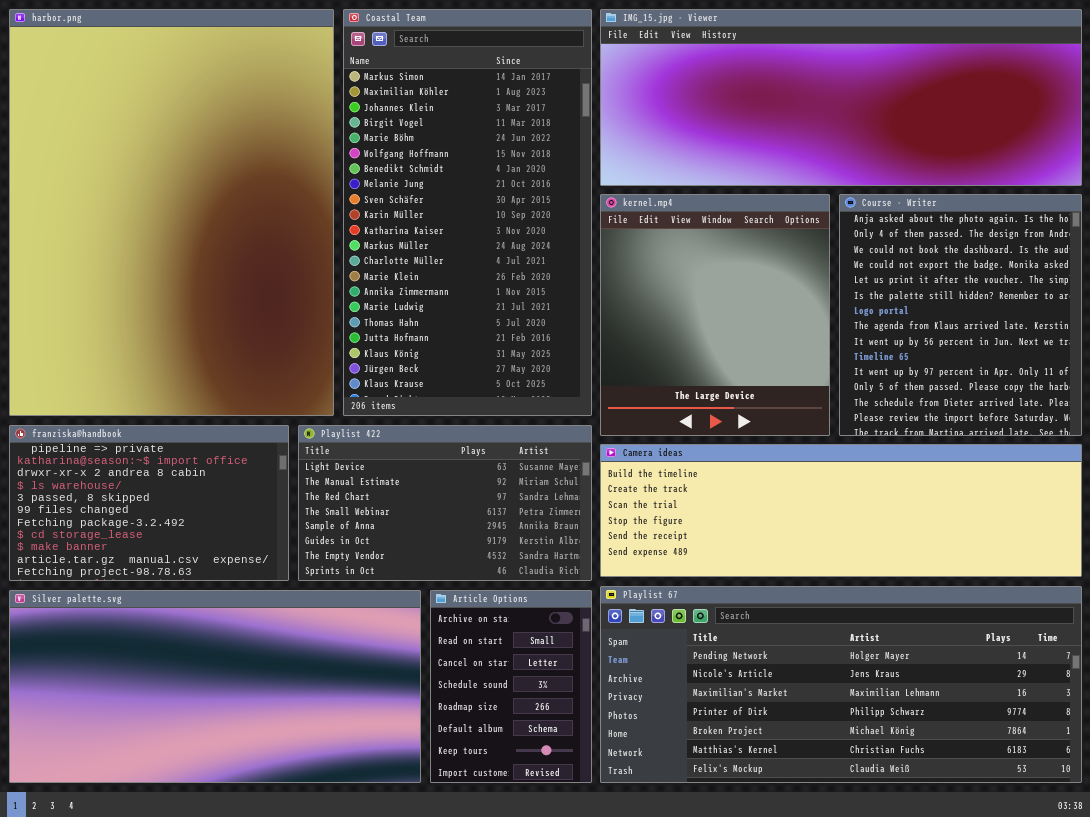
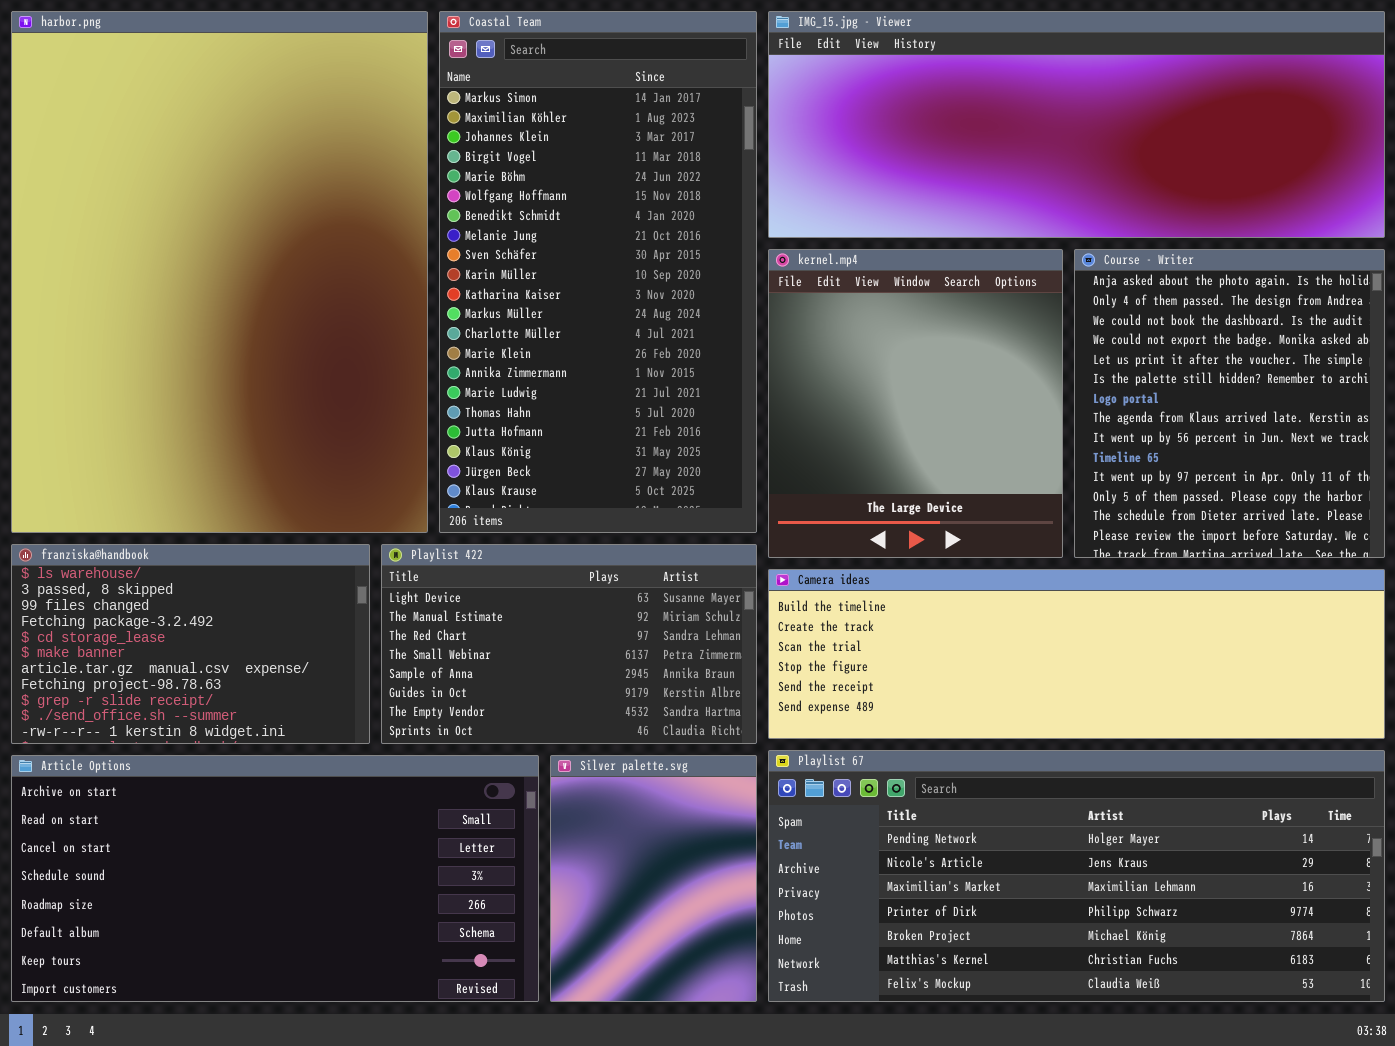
franziska@handbook: [9,425,289,581] -> [11,544,370,744], scrolled down 3 rows
Silver palette.svg: [9,590,421,783] -> [550,755,757,1002], moved, resized
Article Options: [430,590,592,783] -> [11,755,539,1002], moved, resized

